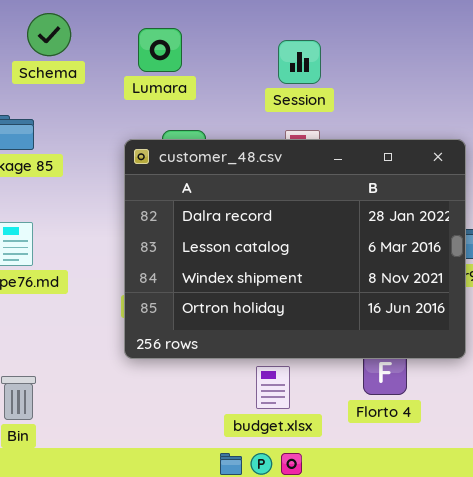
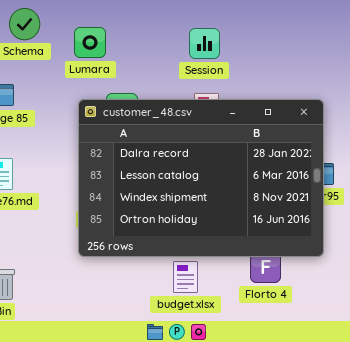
Lumara: [138,28,182,72] -> [74,27,106,58], moved

